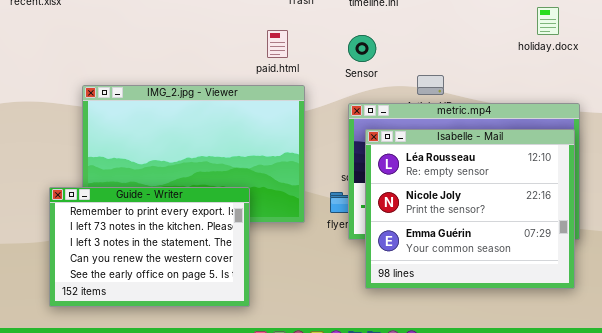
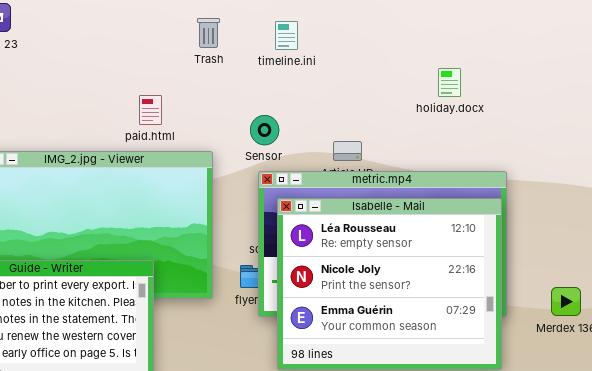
holiday.docx: [537,7,559,35] -> [438,68,461,97], moved
paid.html: [267,30,288,58] -> [139,95,162,125], moved
Sensor: [348,35,376,62] -> [250,115,279,145], moved

